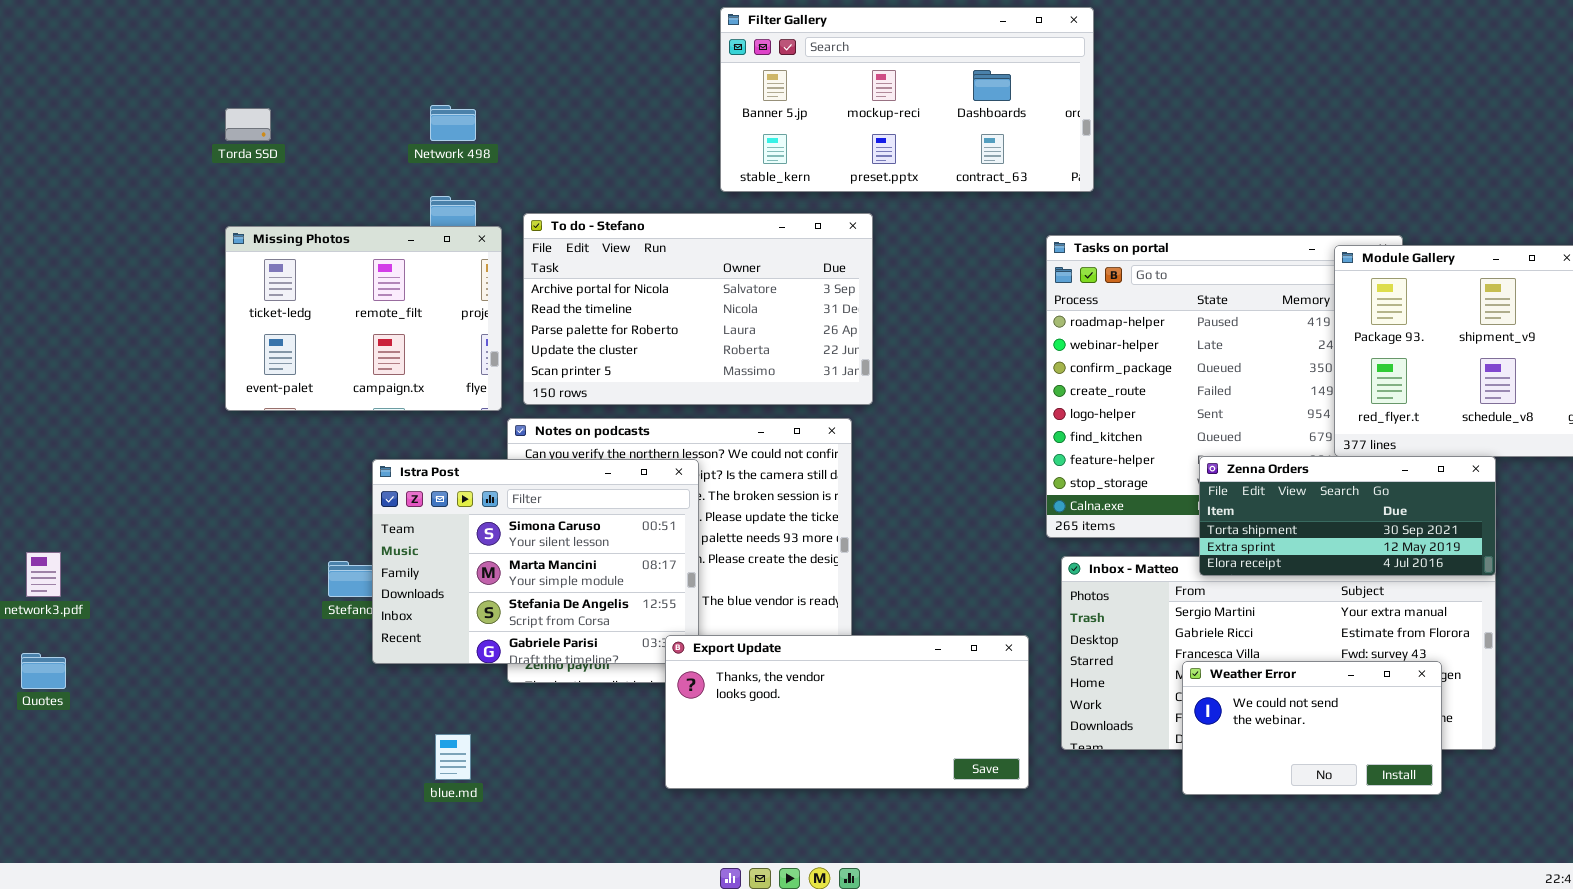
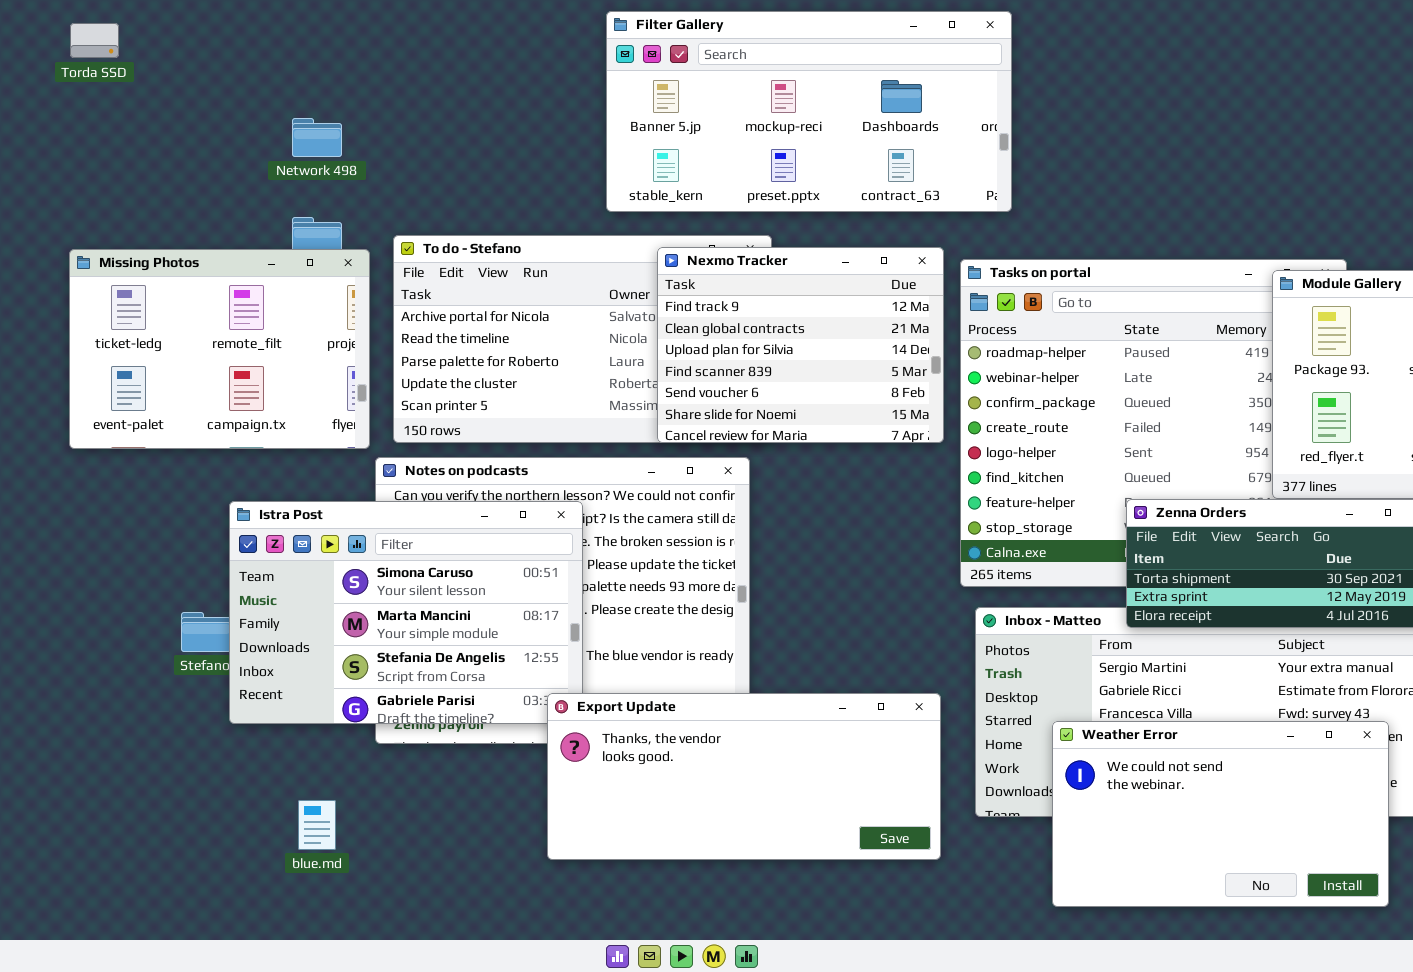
Torda SSD: [225,108,271,141] -> [70,23,119,58], moved
Nexmo Tracker: none -> [657,247,944,443], opened
Weather Error: [1182,661,1442,795] -> [1052,721,1389,907], resized

